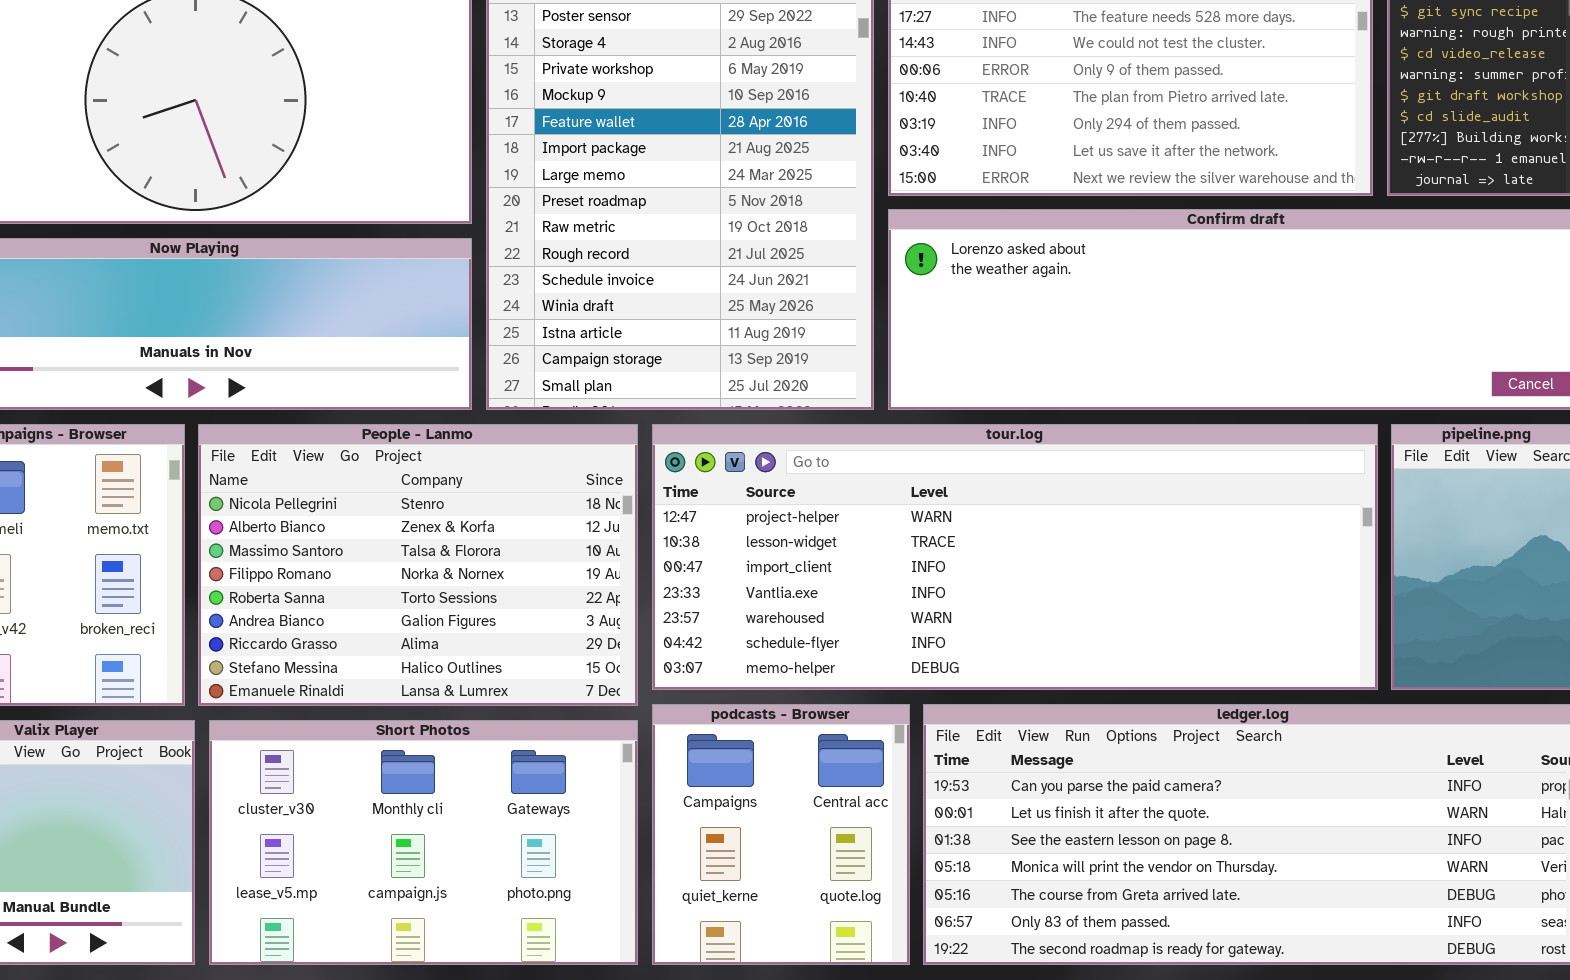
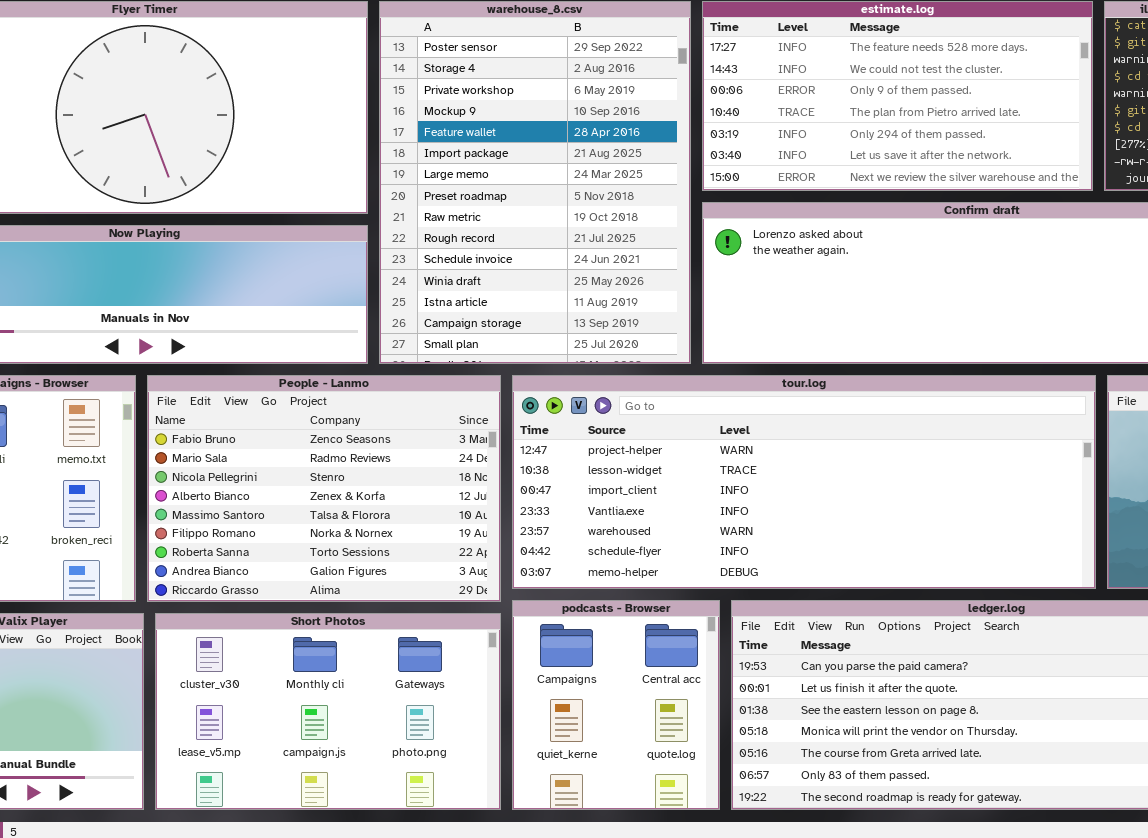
People - Lanmo: [198,424,638,706] -> [147,375,501,602], scrolled up 2 rows

